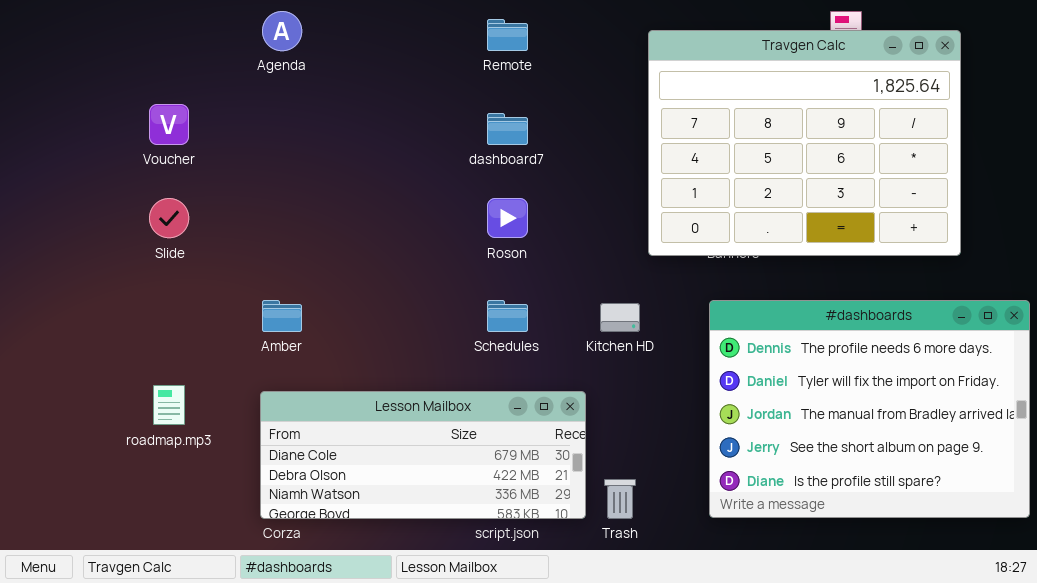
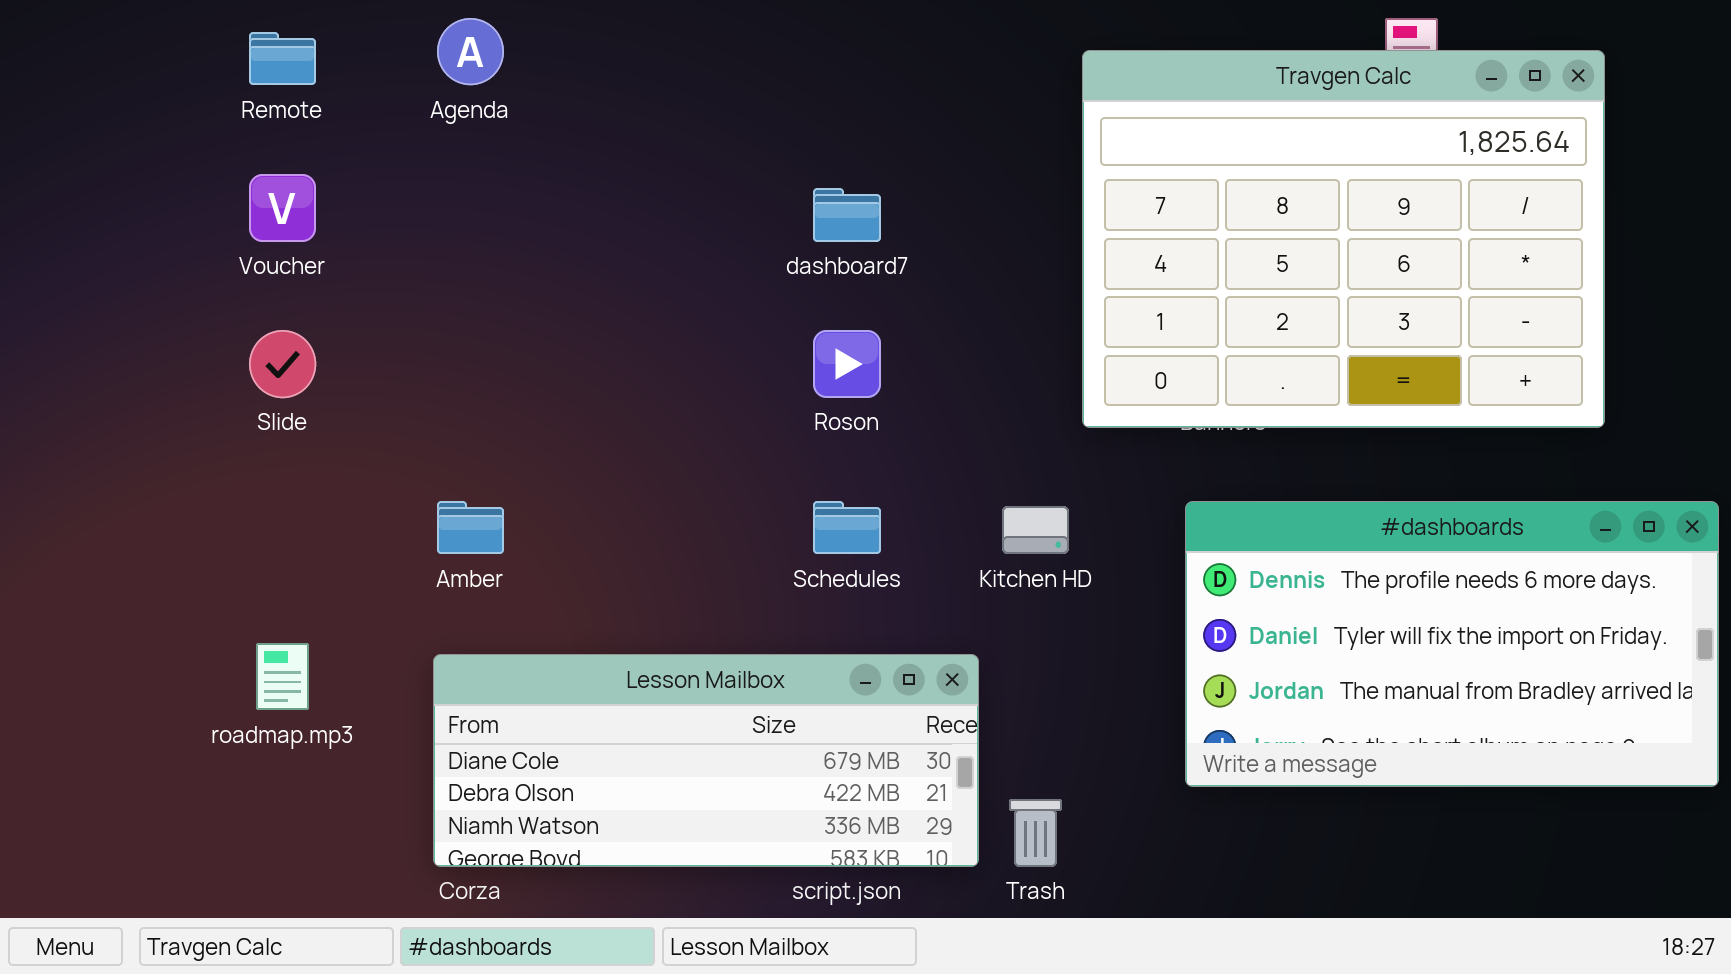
Remote: [487,19,528,51] -> [249,32,316,85], moved
#dashboards: [709,300,1030,518] -> [1185,501,1719,787], resized

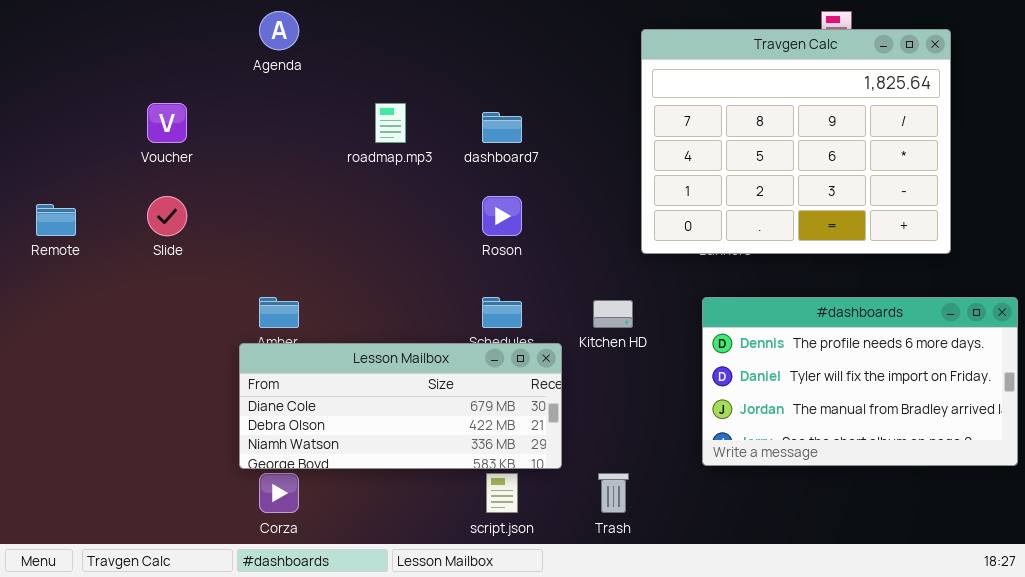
Remote: [249,32,316,85] -> [36,204,76,236], moved
roadmap.mp3: [256,643,309,710] -> [375,103,406,143], moved
Lesson Mailbox: [433,654,979,867] -> [239,343,562,469], moved

